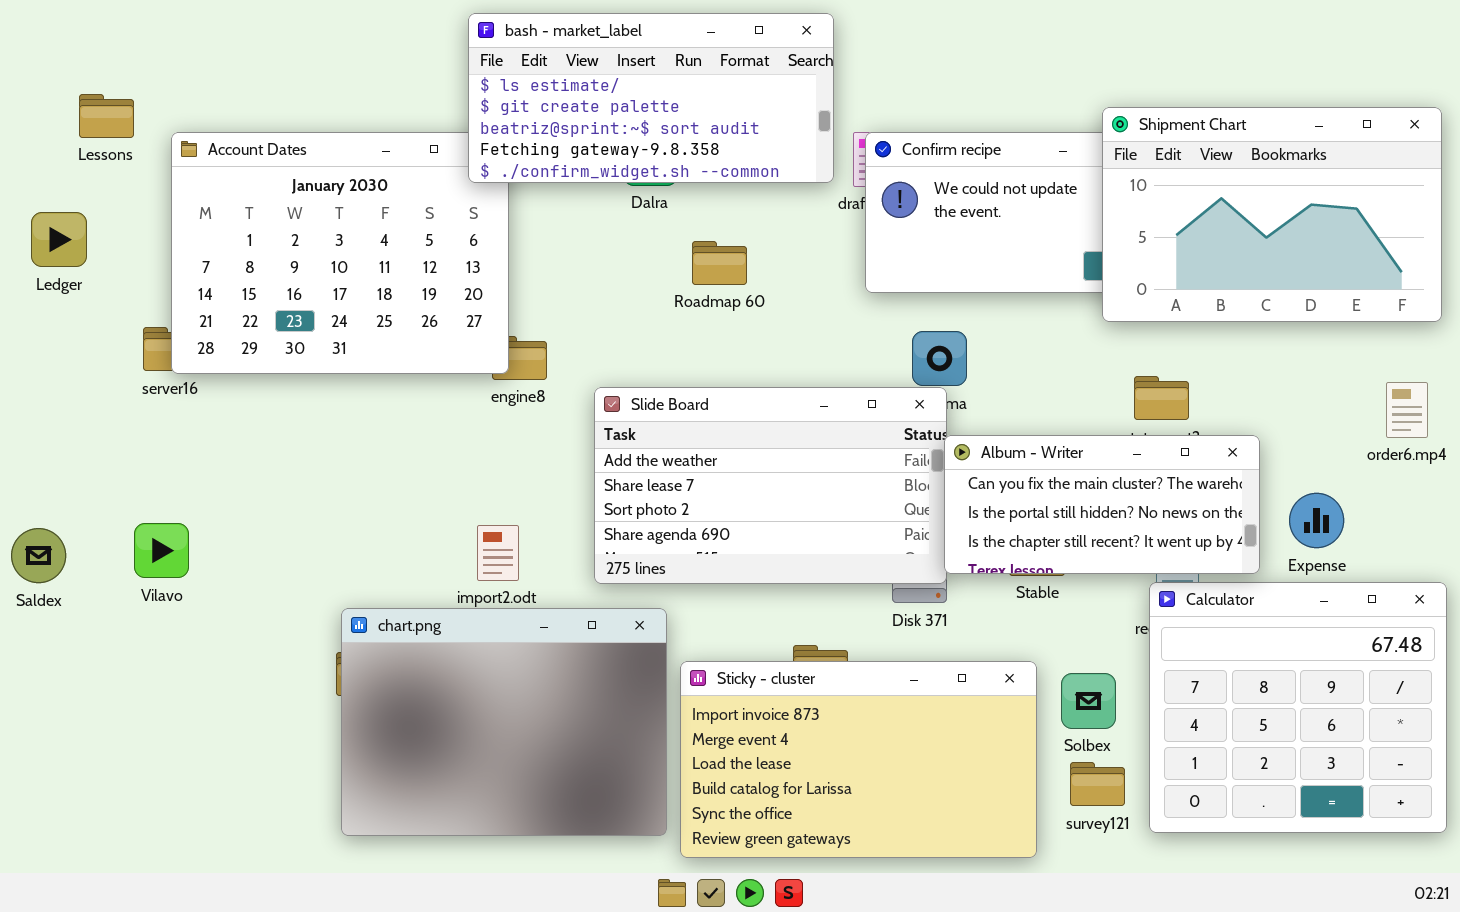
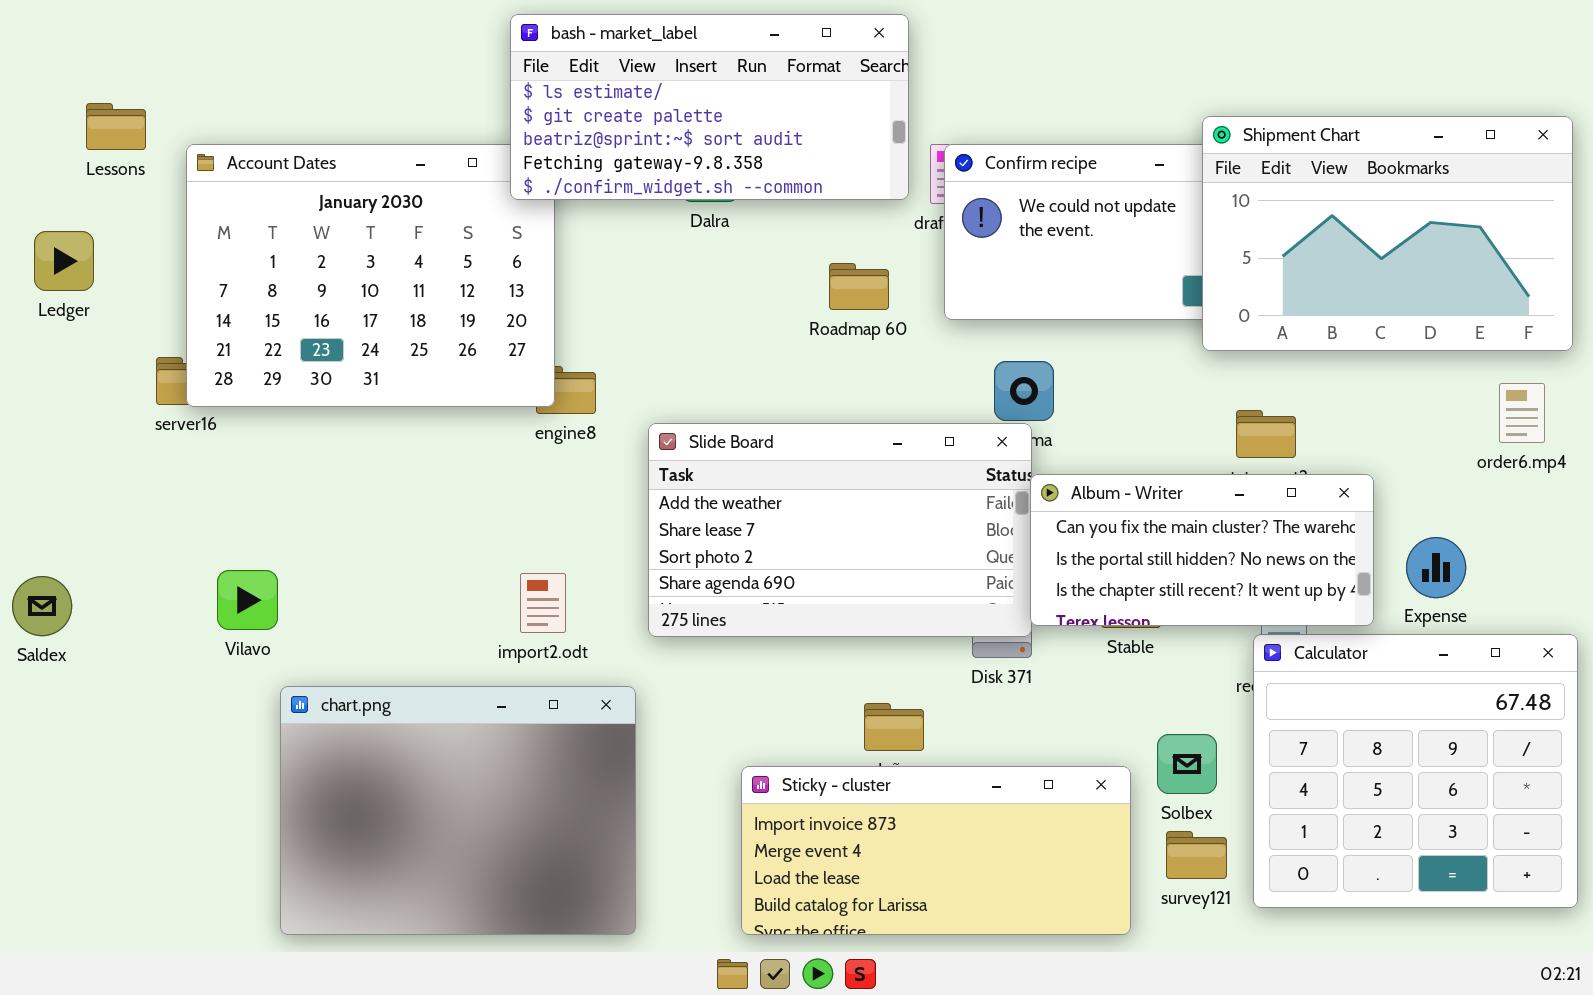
Roadmap 60: [692,241,747,285] -> [829,263,889,310], moved
order6.mp4: [1386,382,1428,438] -> [1499,383,1545,443], moved
Vilavo: [134,523,189,578] -> [217,570,278,630], moved
chart.png: [341,608,667,836] -> [280,686,636,935], moved
Sticky - cluster: [680,661,1037,858] -> [741,766,1131,935], resized

